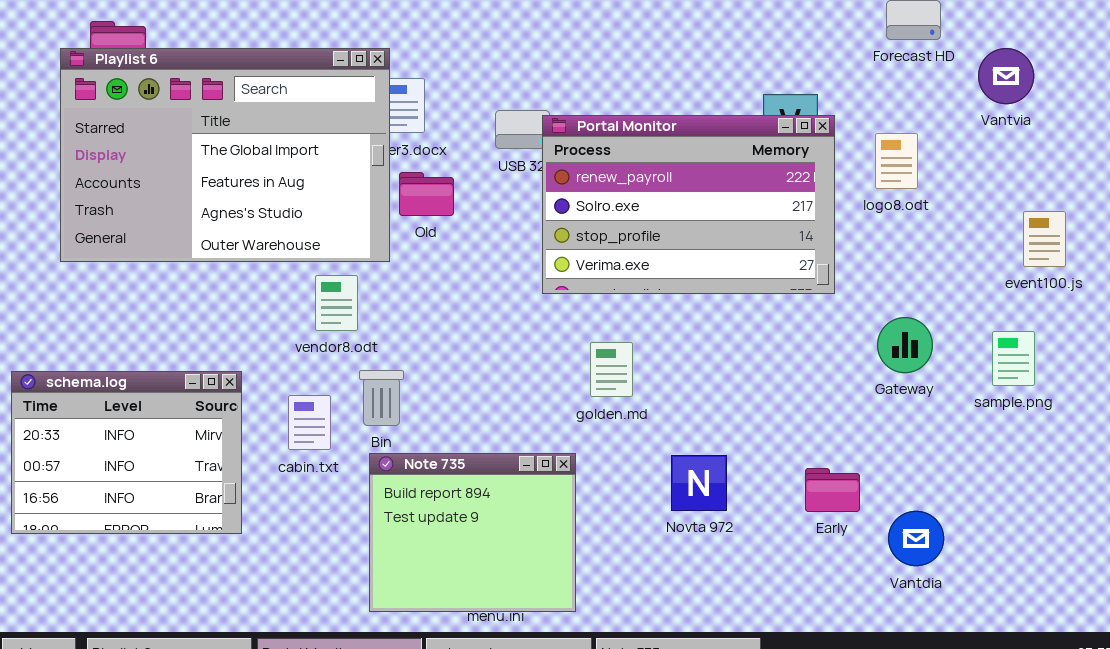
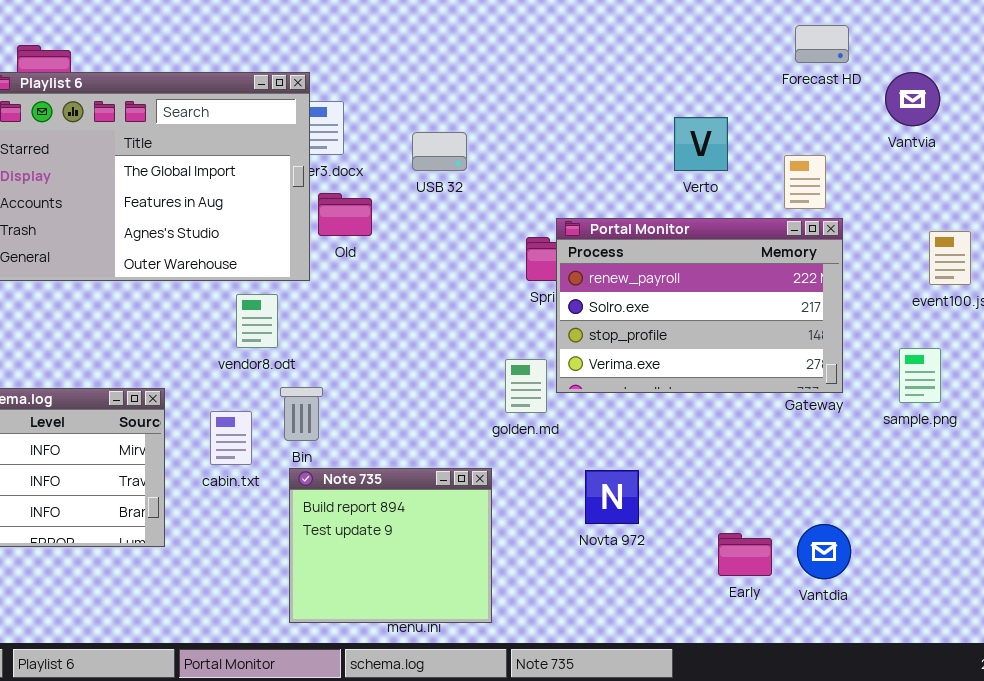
Portal Monitor: [542,115,835,294] -> [556,218,843,393], moved
Early: [805,468,860,512] -> [718,533,772,576], moved

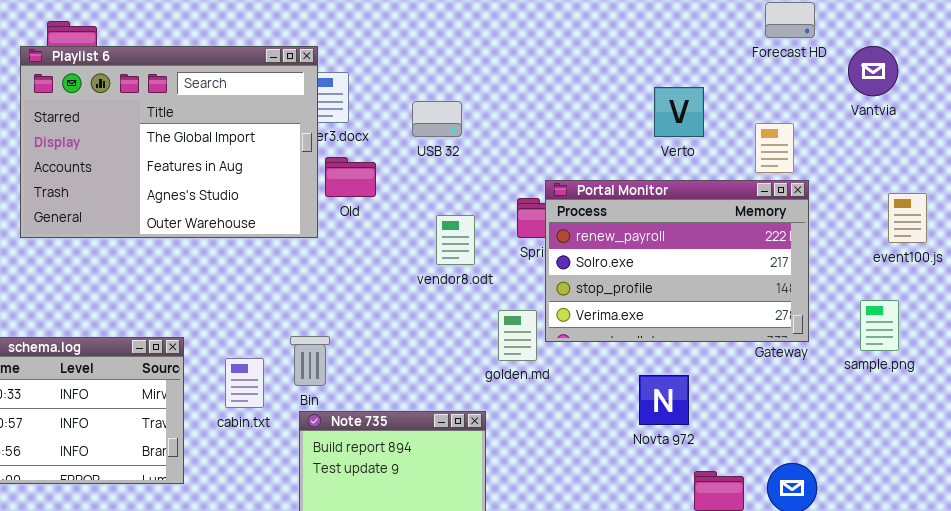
vendor8.odt: [236,294,278,348] -> [436,215,475,265], moved
Novta 972: [585,470,639,524] -> [639,375,689,425], moved

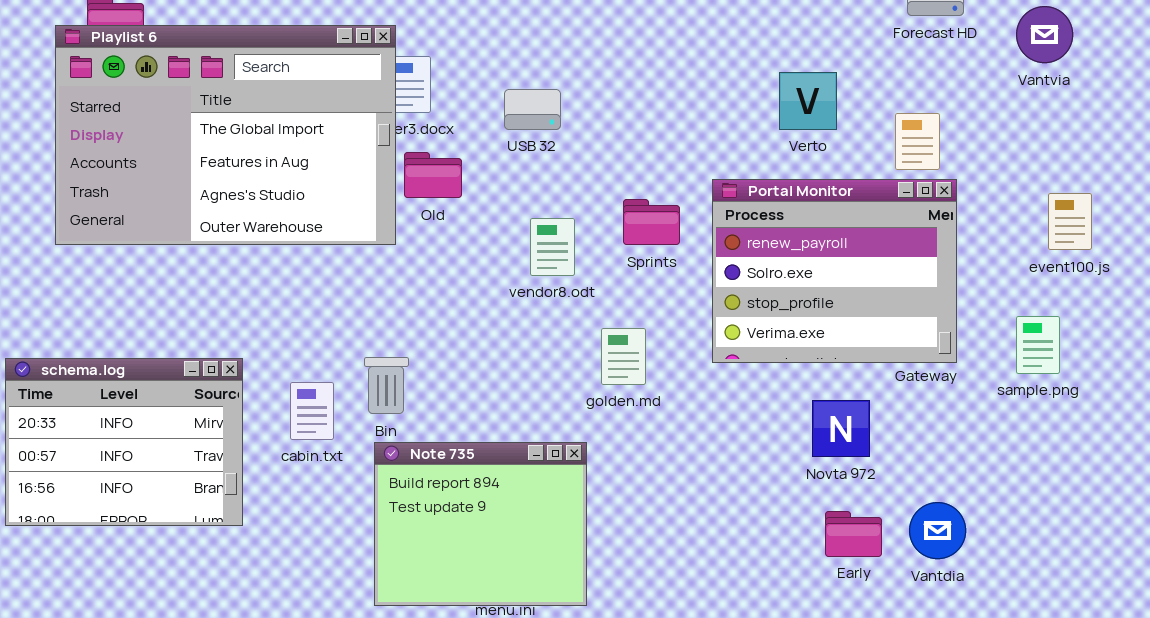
Vantvia: [848,46,898,96] -> [1016,6,1073,63], moved
Portal Monitor: [545,180,809,342] -> [712,179,957,363], resized
Novta 972: [639,375,689,425] -> [812,400,870,457], moved

